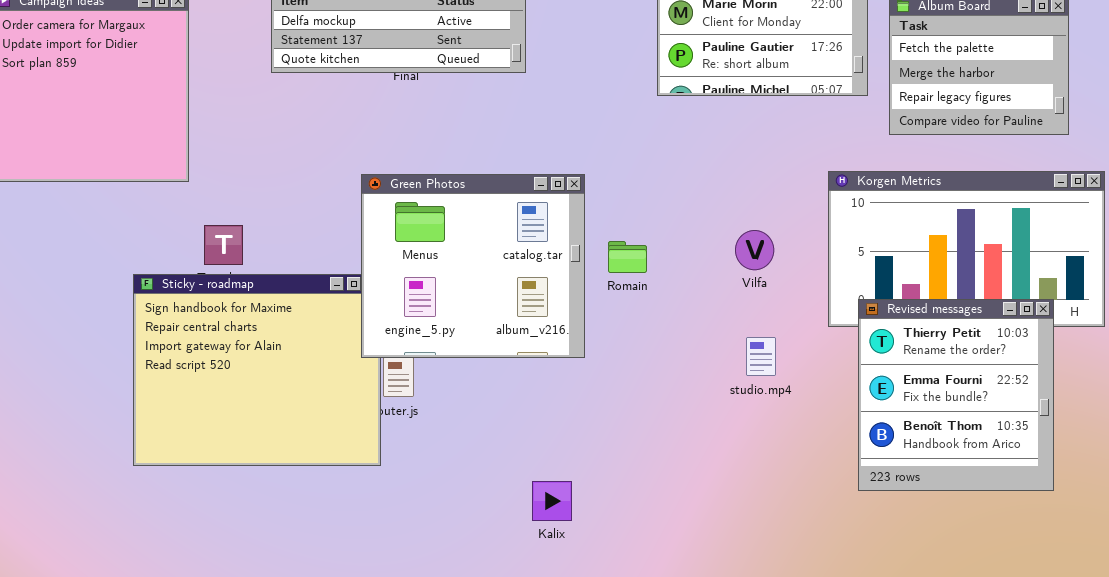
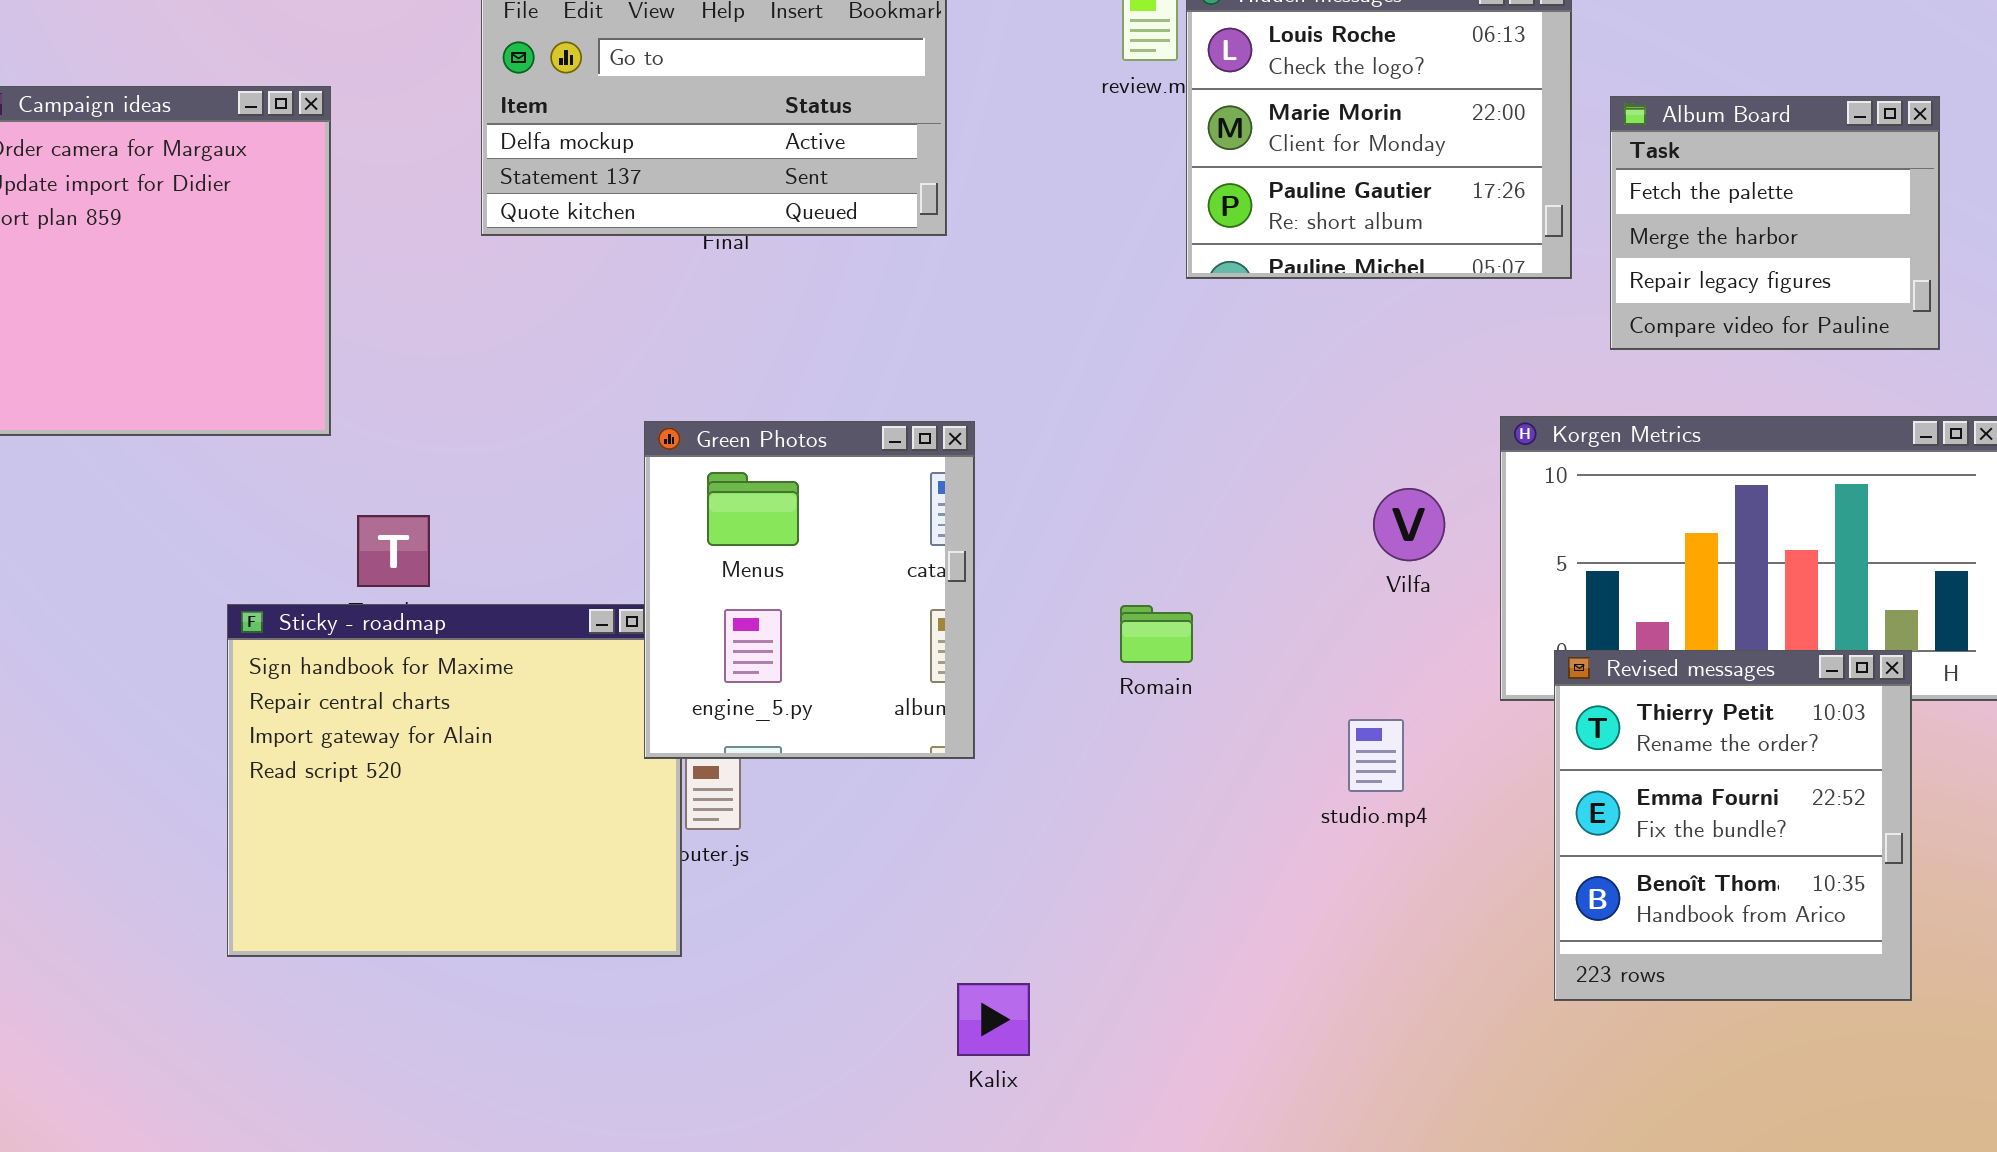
Green Photos: [361,174,585,358] -> [644,421,975,759], resized
Vilfa: [735,230,774,270] -> [1373,488,1445,561], moved
Romain: [608,241,647,273] -> [1120,605,1193,663], moved

